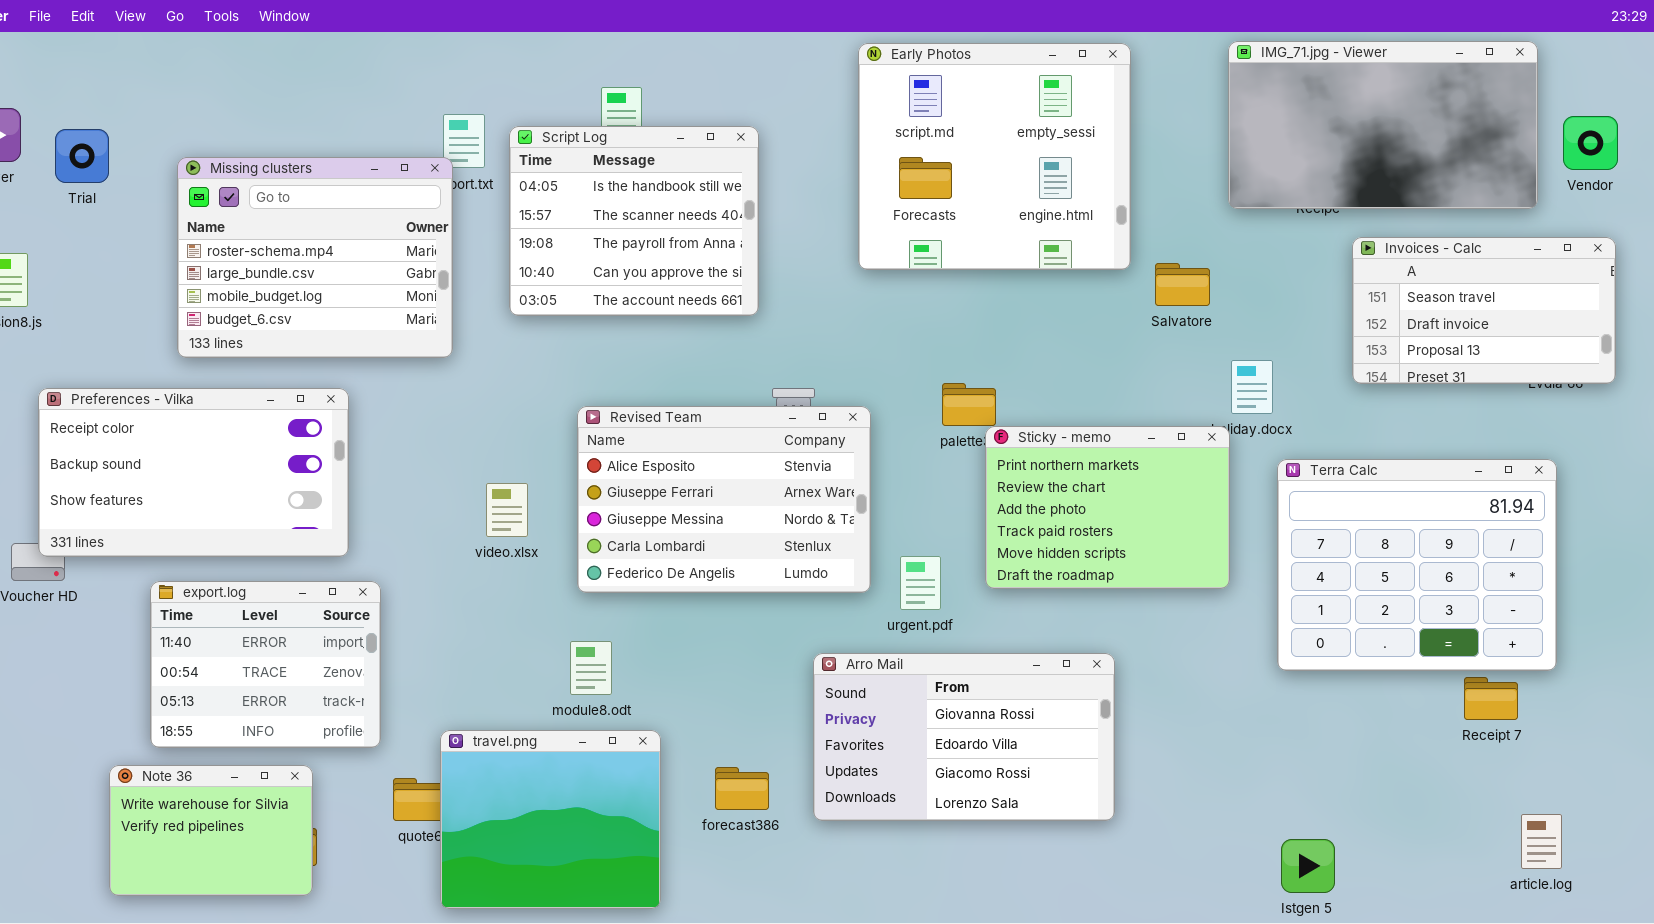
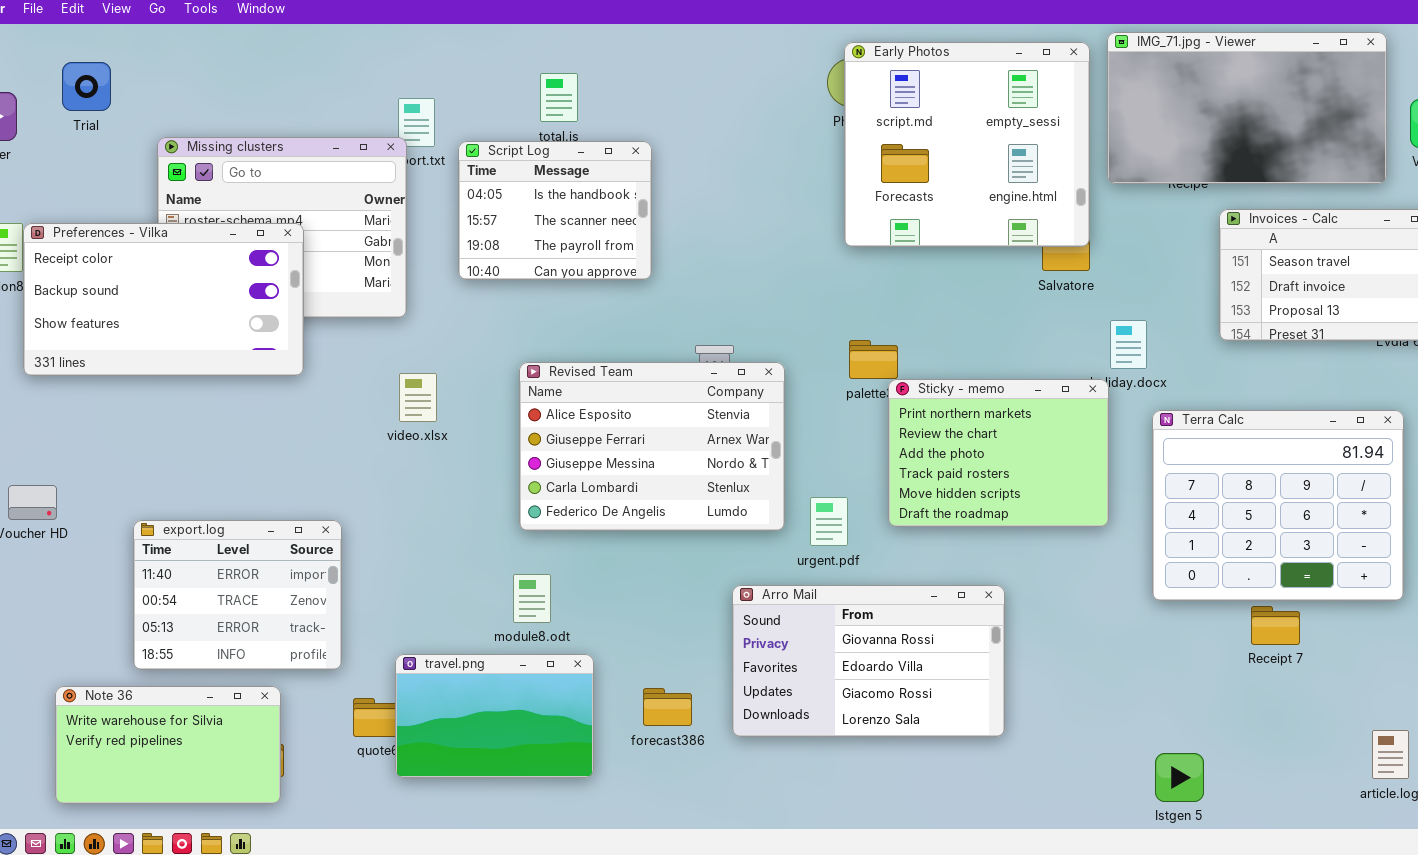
Early Photos: [858,43,1131,270] -> [844,42,1090,247], moved
Script Log: [509,126,759,316] -> [458,141,652,280], resized
Trial: [55,129,109,183] -> [62,62,111,111], moved
Preferences - Vilka: [38,388,349,557] -> [23,223,304,376], moved
video.xlsx: [486,483,528,537] -> [399,373,437,422], moved
Receipt 7: [1464,677,1518,720] -> [1251,606,1300,645], moved
travel.png: [440,730,661,909] -> [395,654,594,778], resized
Note 36: [109,765,313,896] -> [55,686,281,804], resized

